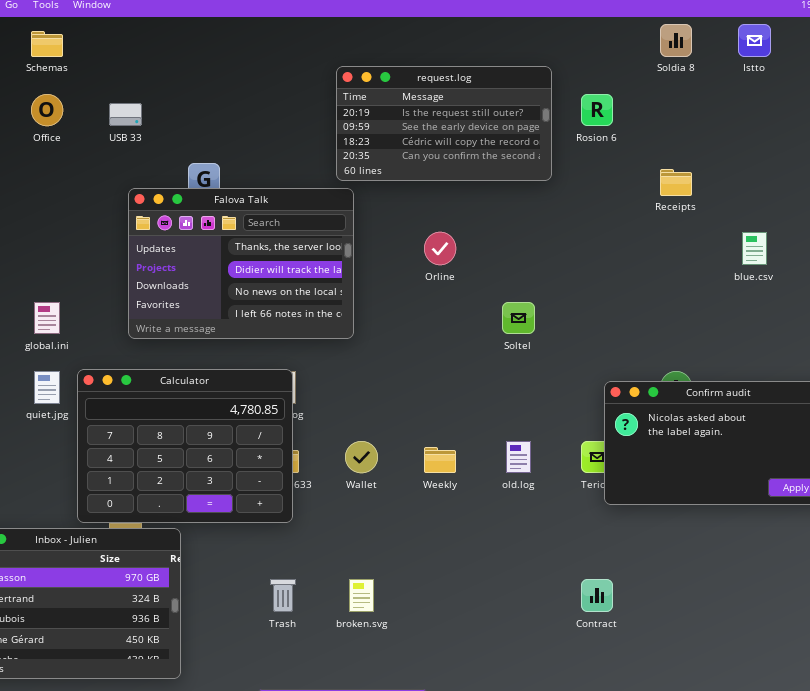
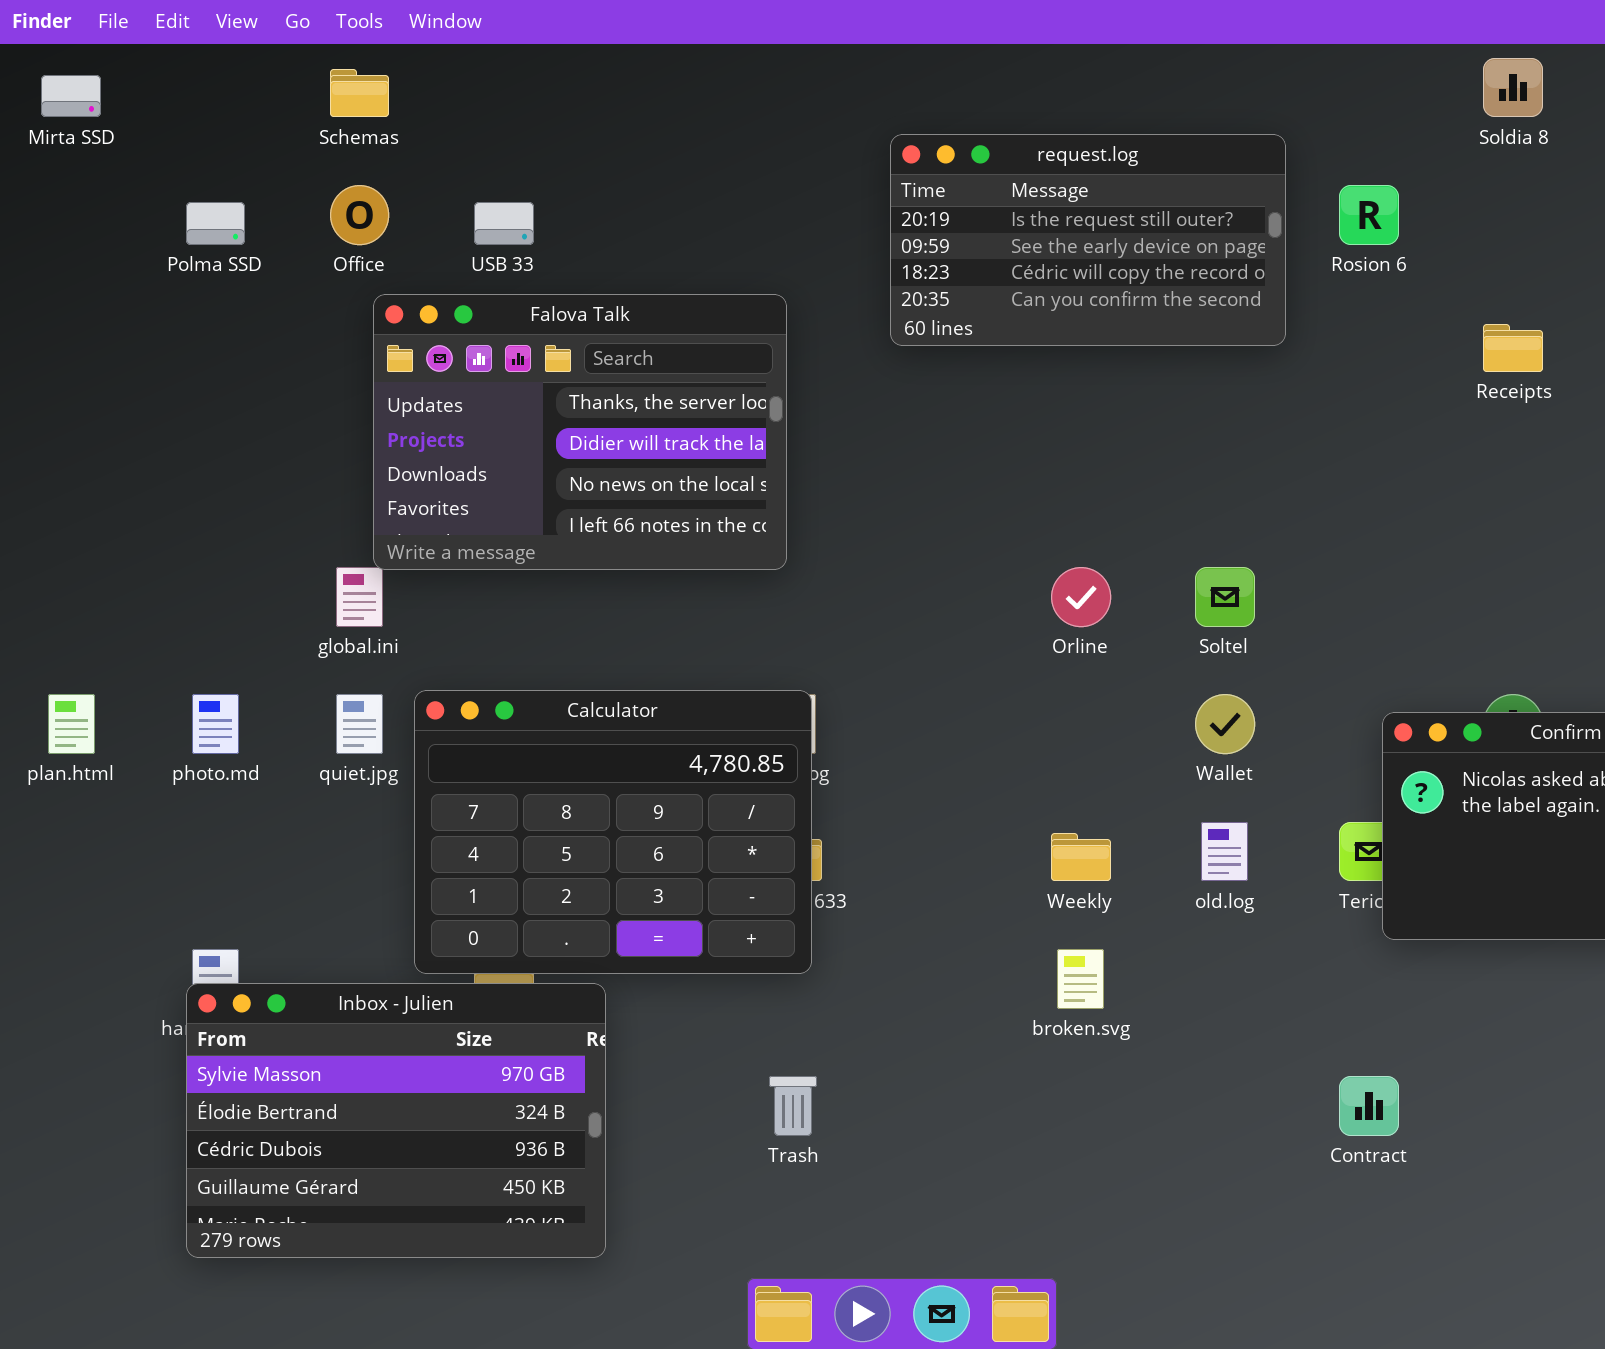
Falova Talk: [128,188,354,339] -> [373,294,787,570], moved
Orline: [424,232,456,265] -> [1051,567,1111,627], moved
Wallet: [345,441,378,473] -> [1195,694,1255,754], moved
broken.svg: [349,579,374,612] -> [1057,949,1104,1009], moved

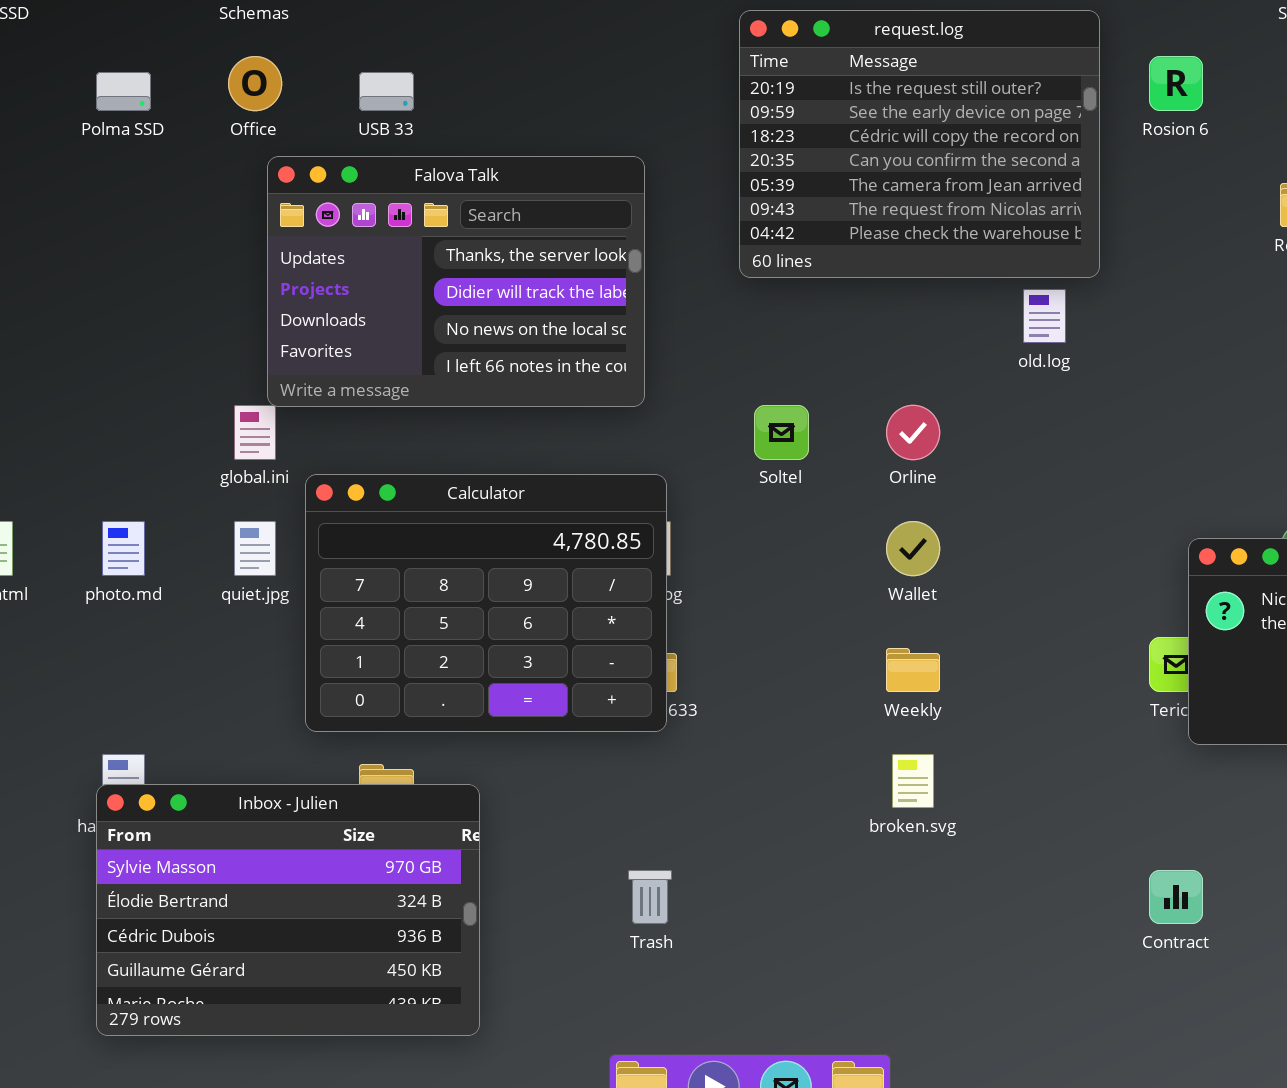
request.log: [890,134,1286,346] -> [739,10,1100,278], resized
Soltel: [1195,567,1255,627] -> [754,405,809,460], moved
Calculator: [414,690,812,974] -> [305,474,667,732], moved
Wallet: [1195,694,1255,754] -> [886,521,940,576], moved
old.log: [1201,822,1248,881] -> [1023,289,1066,343], moved

